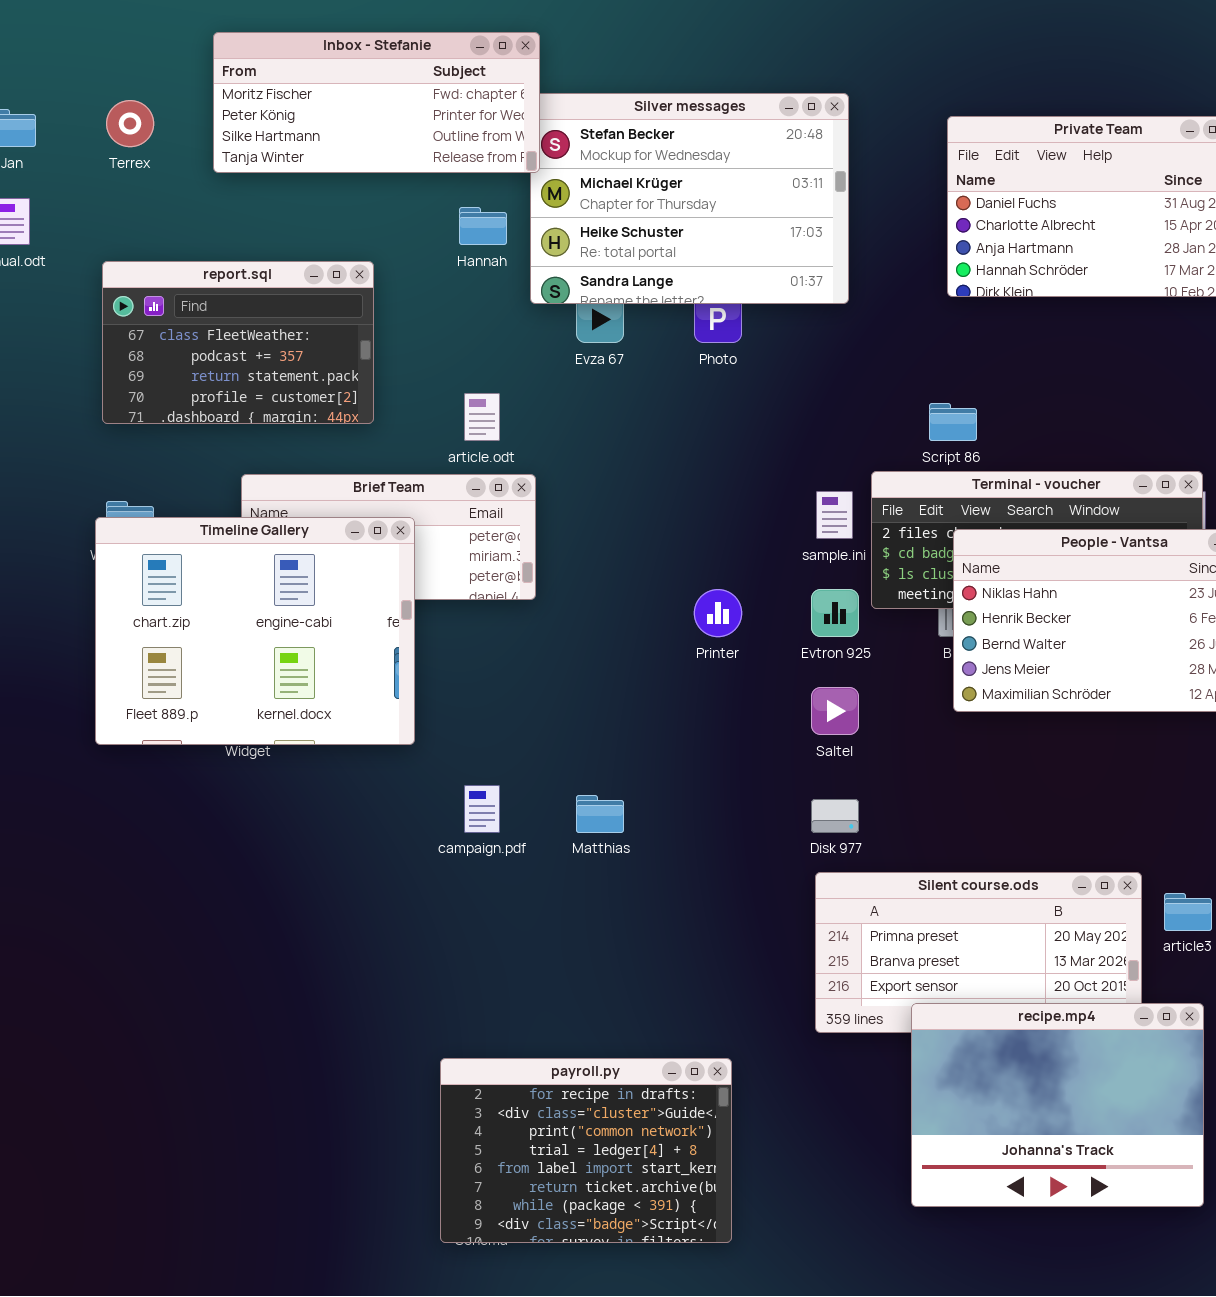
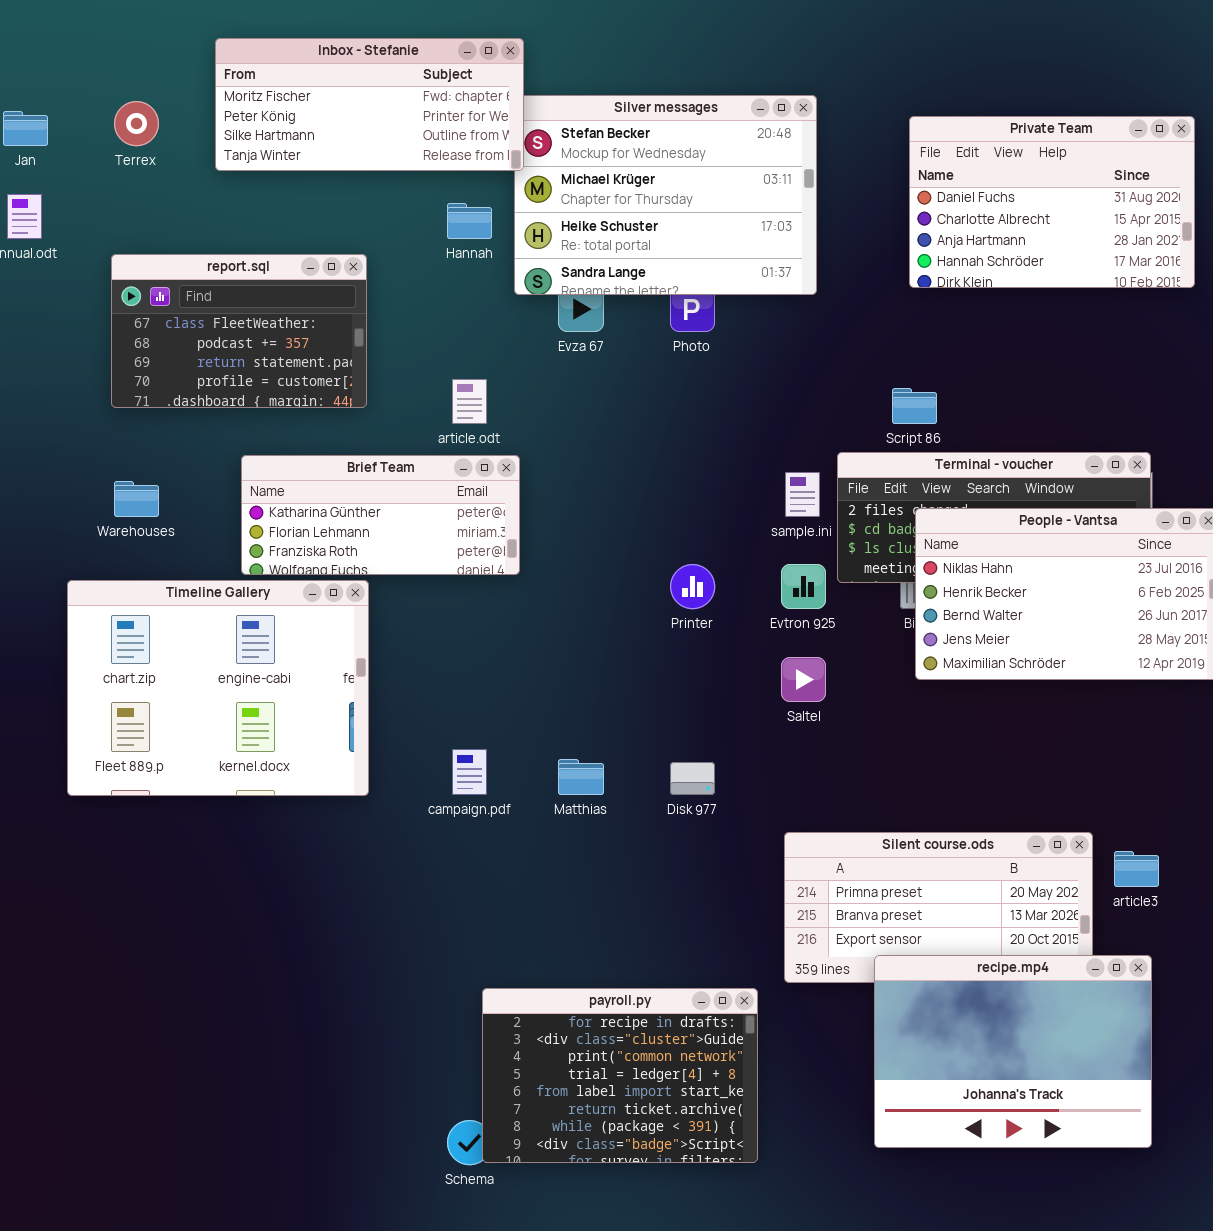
Timeline Gallery: [95,517,415,745] -> [67,580,369,796], moved
Disk 977: [811,799,859,833] -> [670,762,715,795], moved
payroll.py: [440,1058,732,1243] -> [482,988,758,1163], moved

